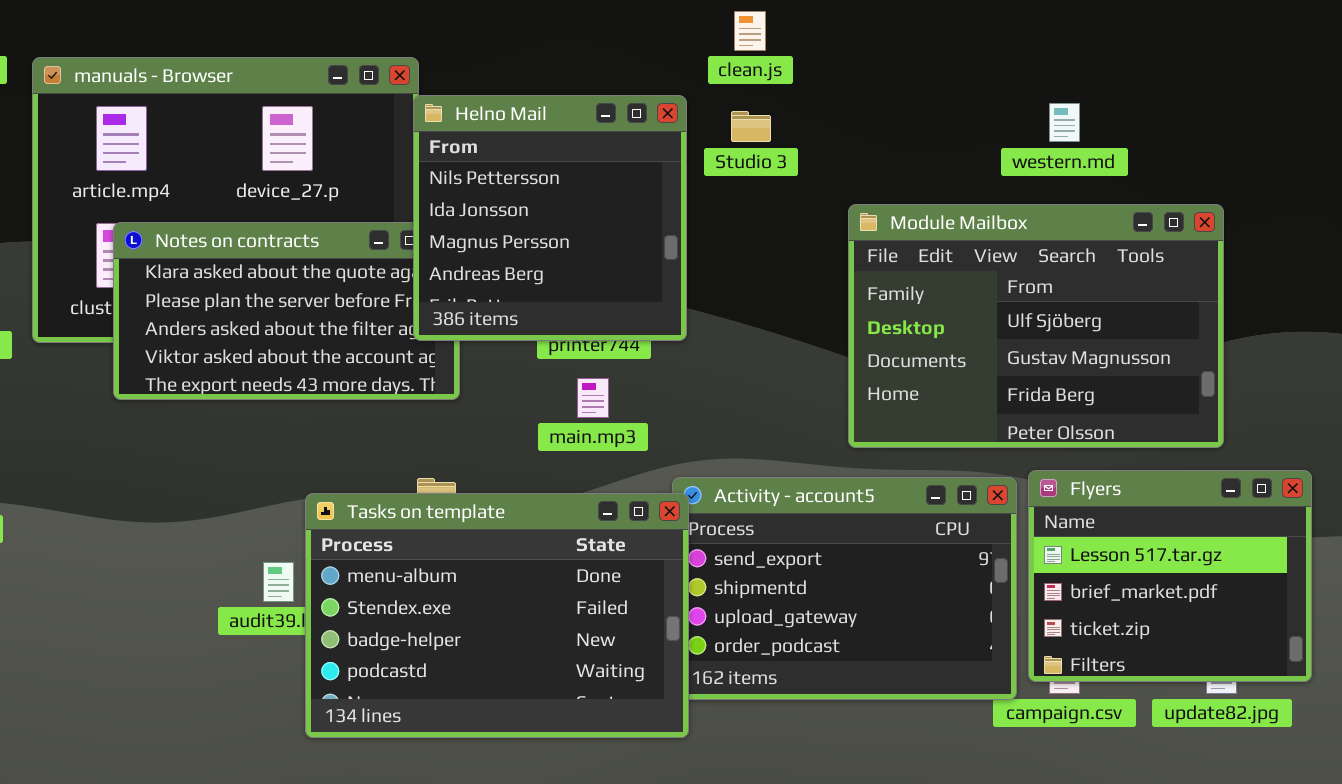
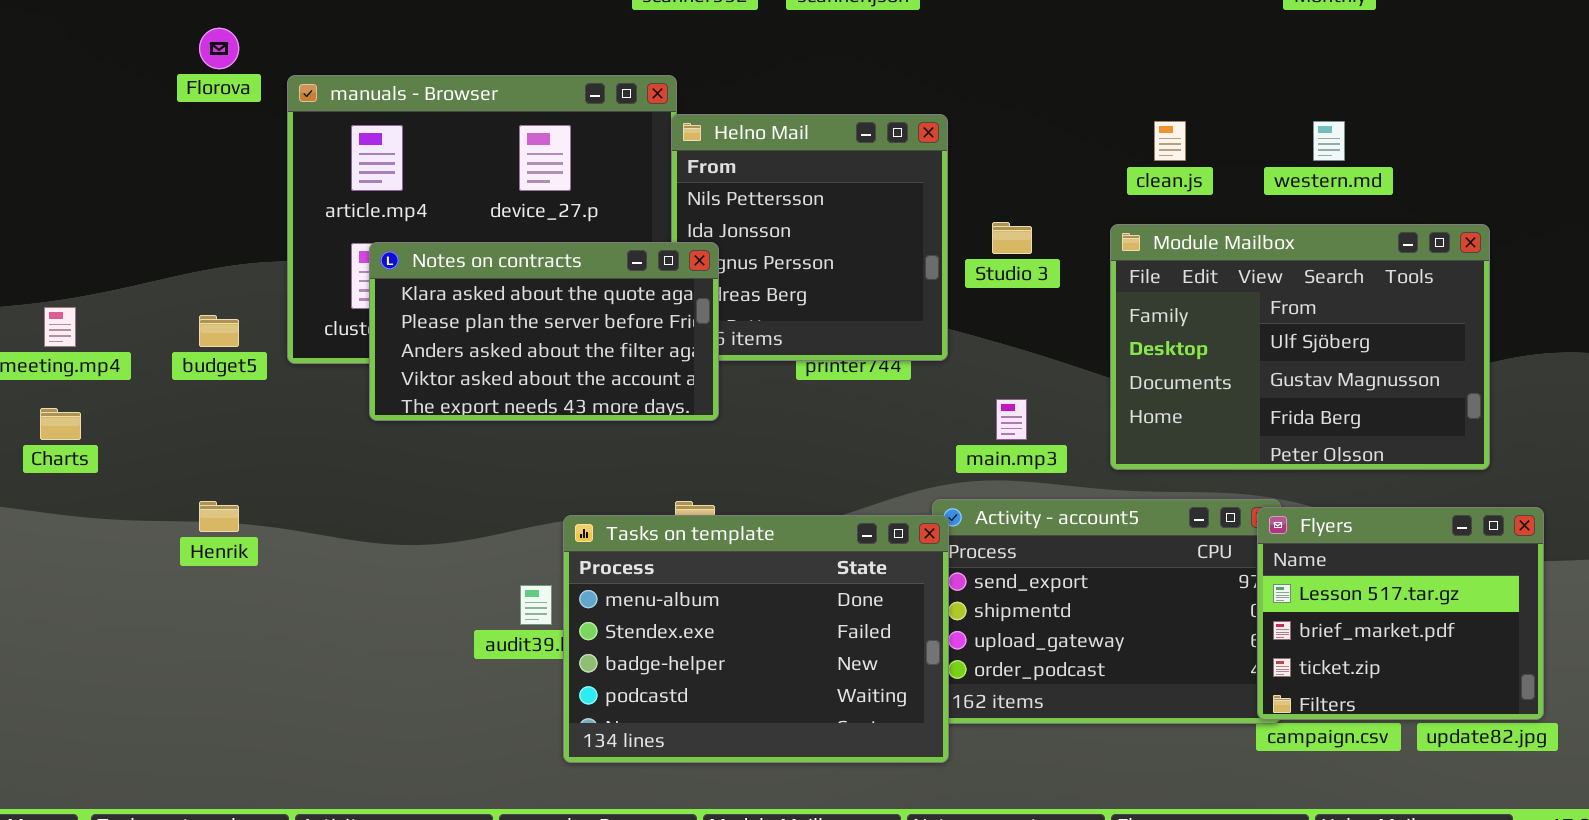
clean.js: [734,11,766,51] -> [1154,121,1186,161], moved
Studio 3: [731,111,771,142] -> [992,222,1032,254], moved
Notes on contracts: [113,222,460,400] -> [369,242,719,421], raised
main.mp3: [577,378,609,418] -> [996,399,1027,440], moved
Flyers: [1028,470,1312,682] -> [1257,507,1544,720], moved

